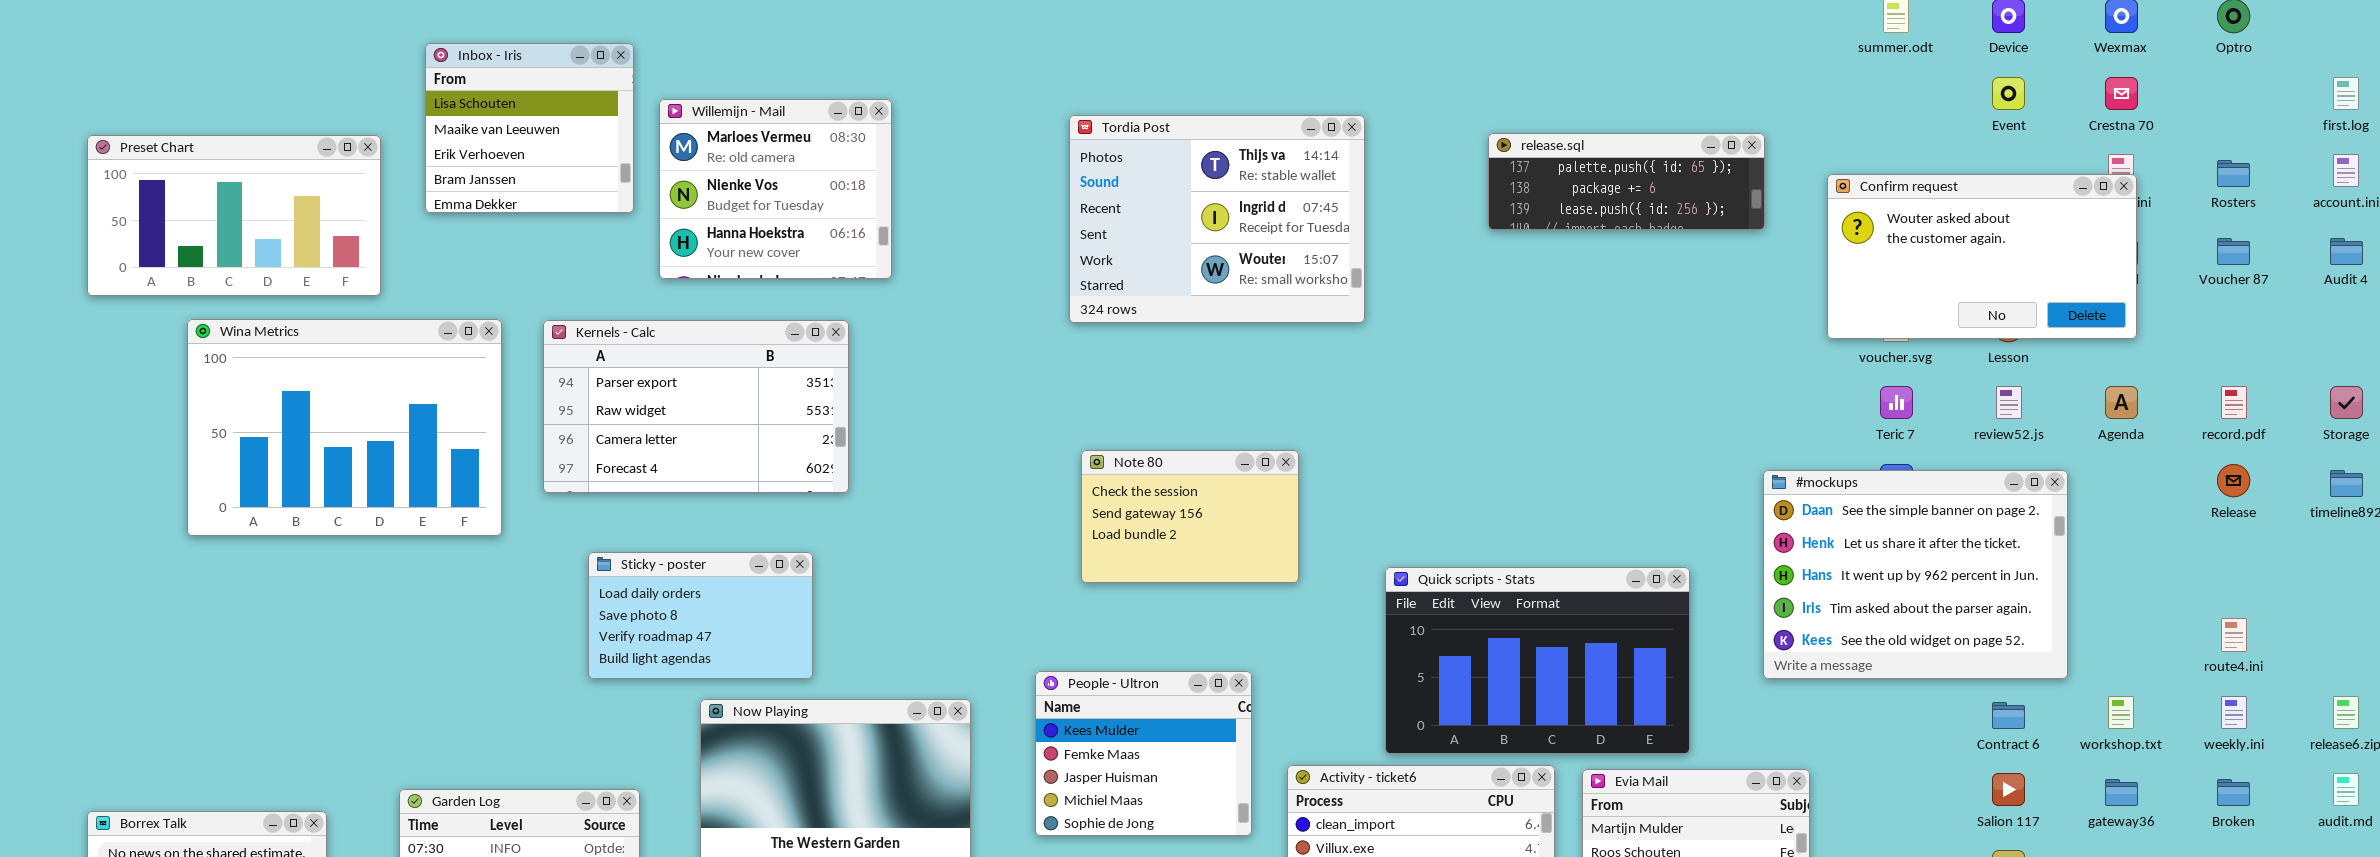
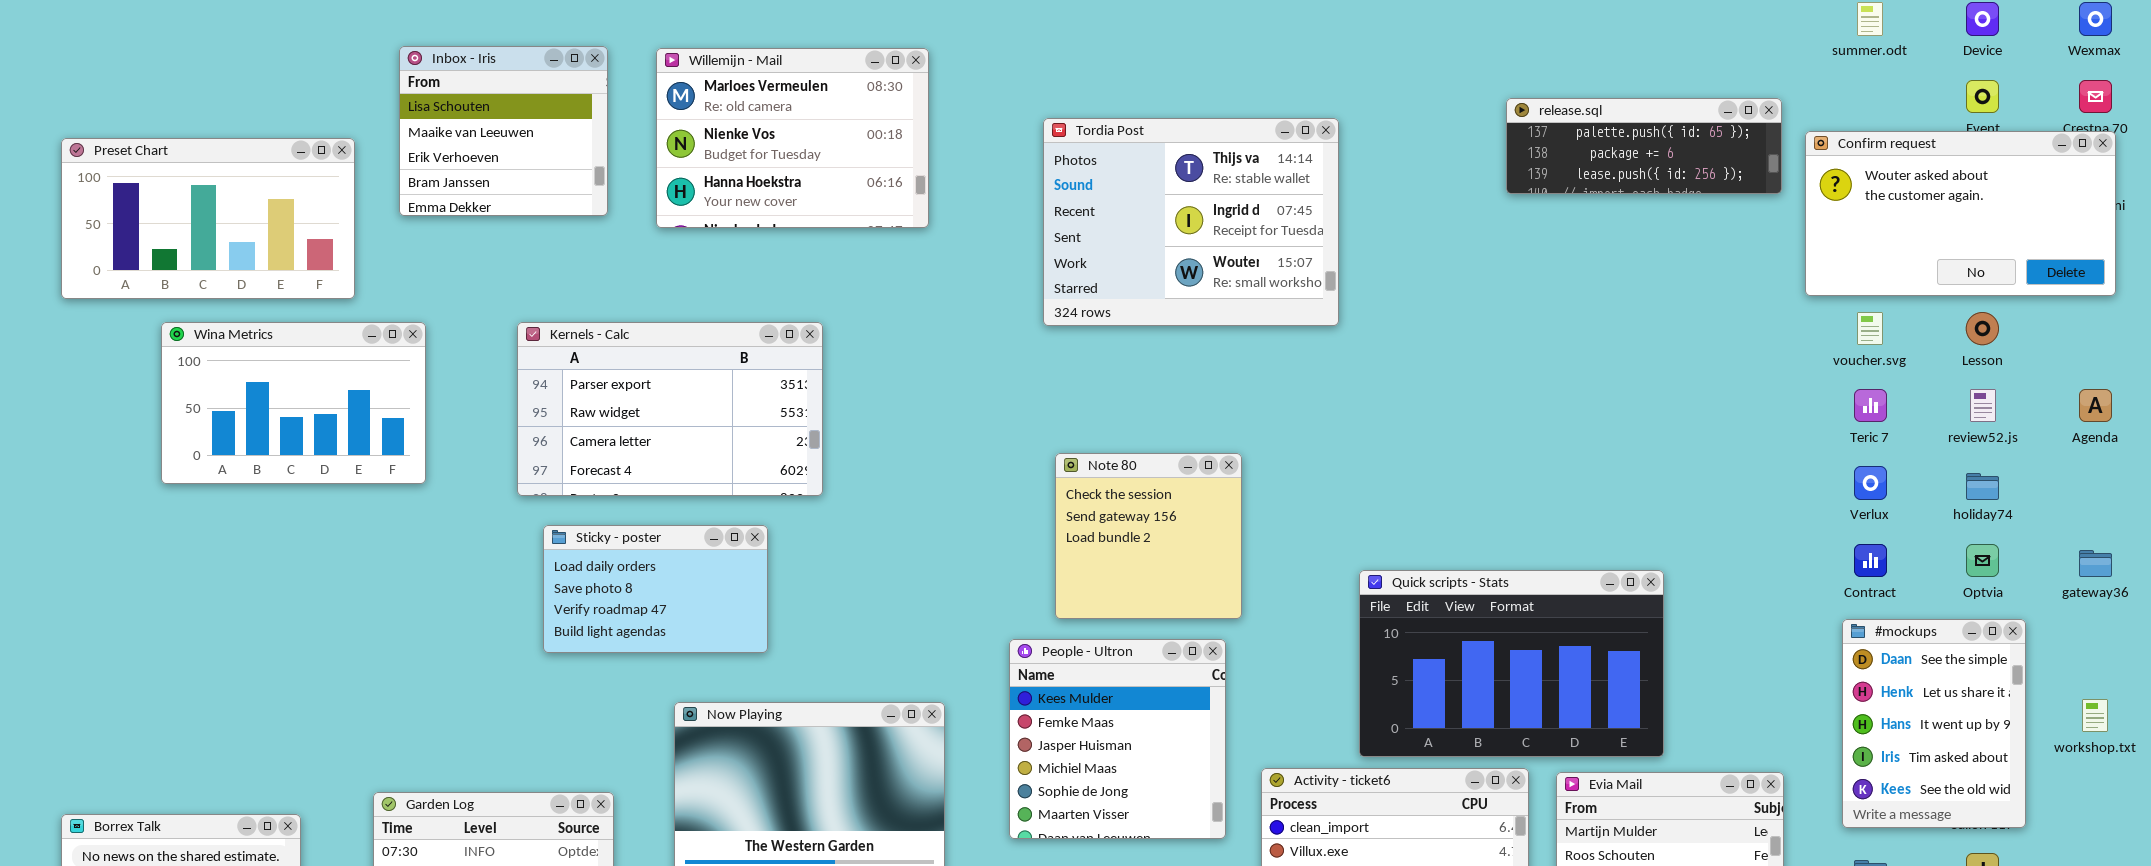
Willemijn - Mail: [659,99,892,279] -> [656,48,929,228], moved, resized
release.sql: [1488,133,1765,230] -> [1506,98,1782,194], moved
Confirm request: [1827,174,2137,339] -> [1805,131,2116,296], moved
Wina Metrics: [187,319,502,536] -> [161,322,426,484], resized
Note 80: [1081,450,1299,583] -> [1055,453,1242,619], resized
#mockups: [1763,470,2068,679] -> [1842,619,2026,828], moved, resized
Sticky - poster: [588,552,813,679] -> [543,525,768,653], moved
People - Ultron: [1035,671,1252,836] -> [1009,639,1226,839], resized
gateway36: [2105,779,2138,806] -> [2079,550,2112,577], moved

